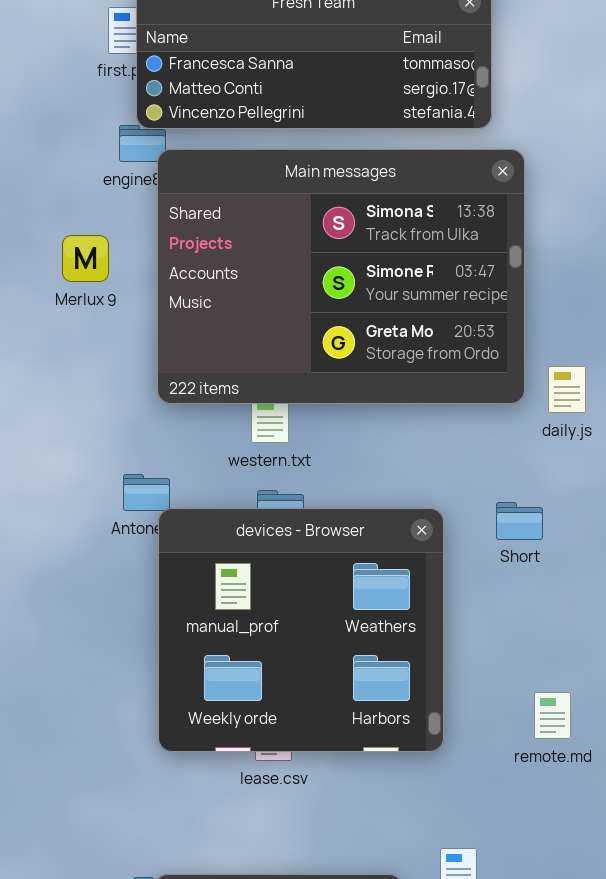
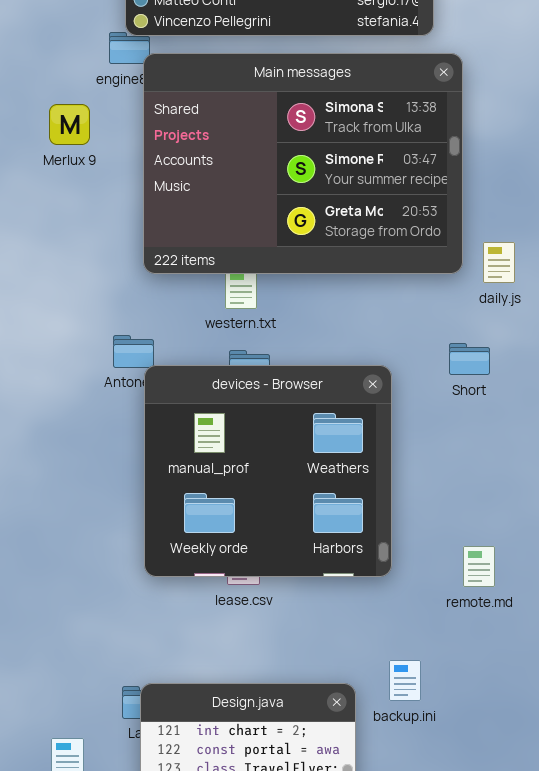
Merlux 9: [62,235,109,282] -> [49,104,90,145], moved
Short: [496,502,543,540] -> [449,343,490,375], moved
remote.md: [534,692,571,739] -> [463,546,495,587], moved

